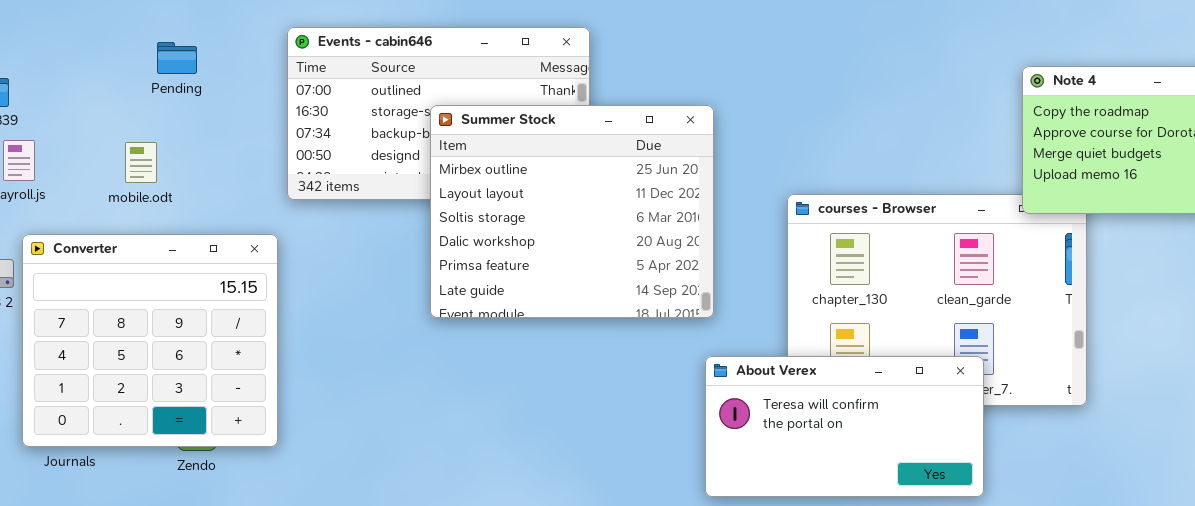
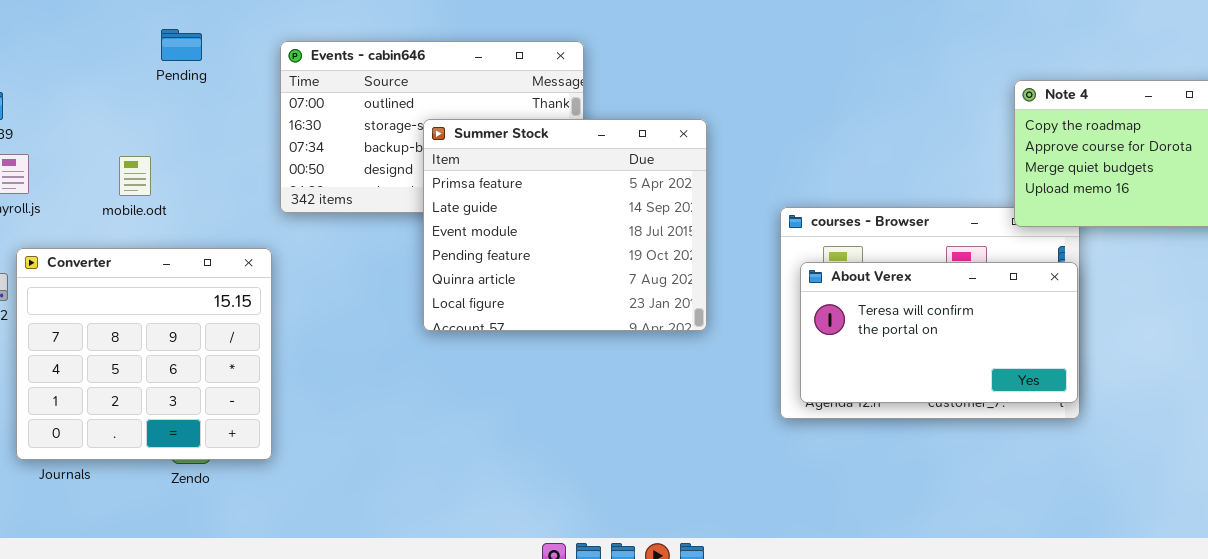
Pending: [157,42,197,74] -> [161,29,202,61], moved
Summer Stock: [430,105,714,318] -> [423,119,707,331], scrolled down 4 rows
About Verex: [705,356,984,497] -> [800,262,1078,403], moved

